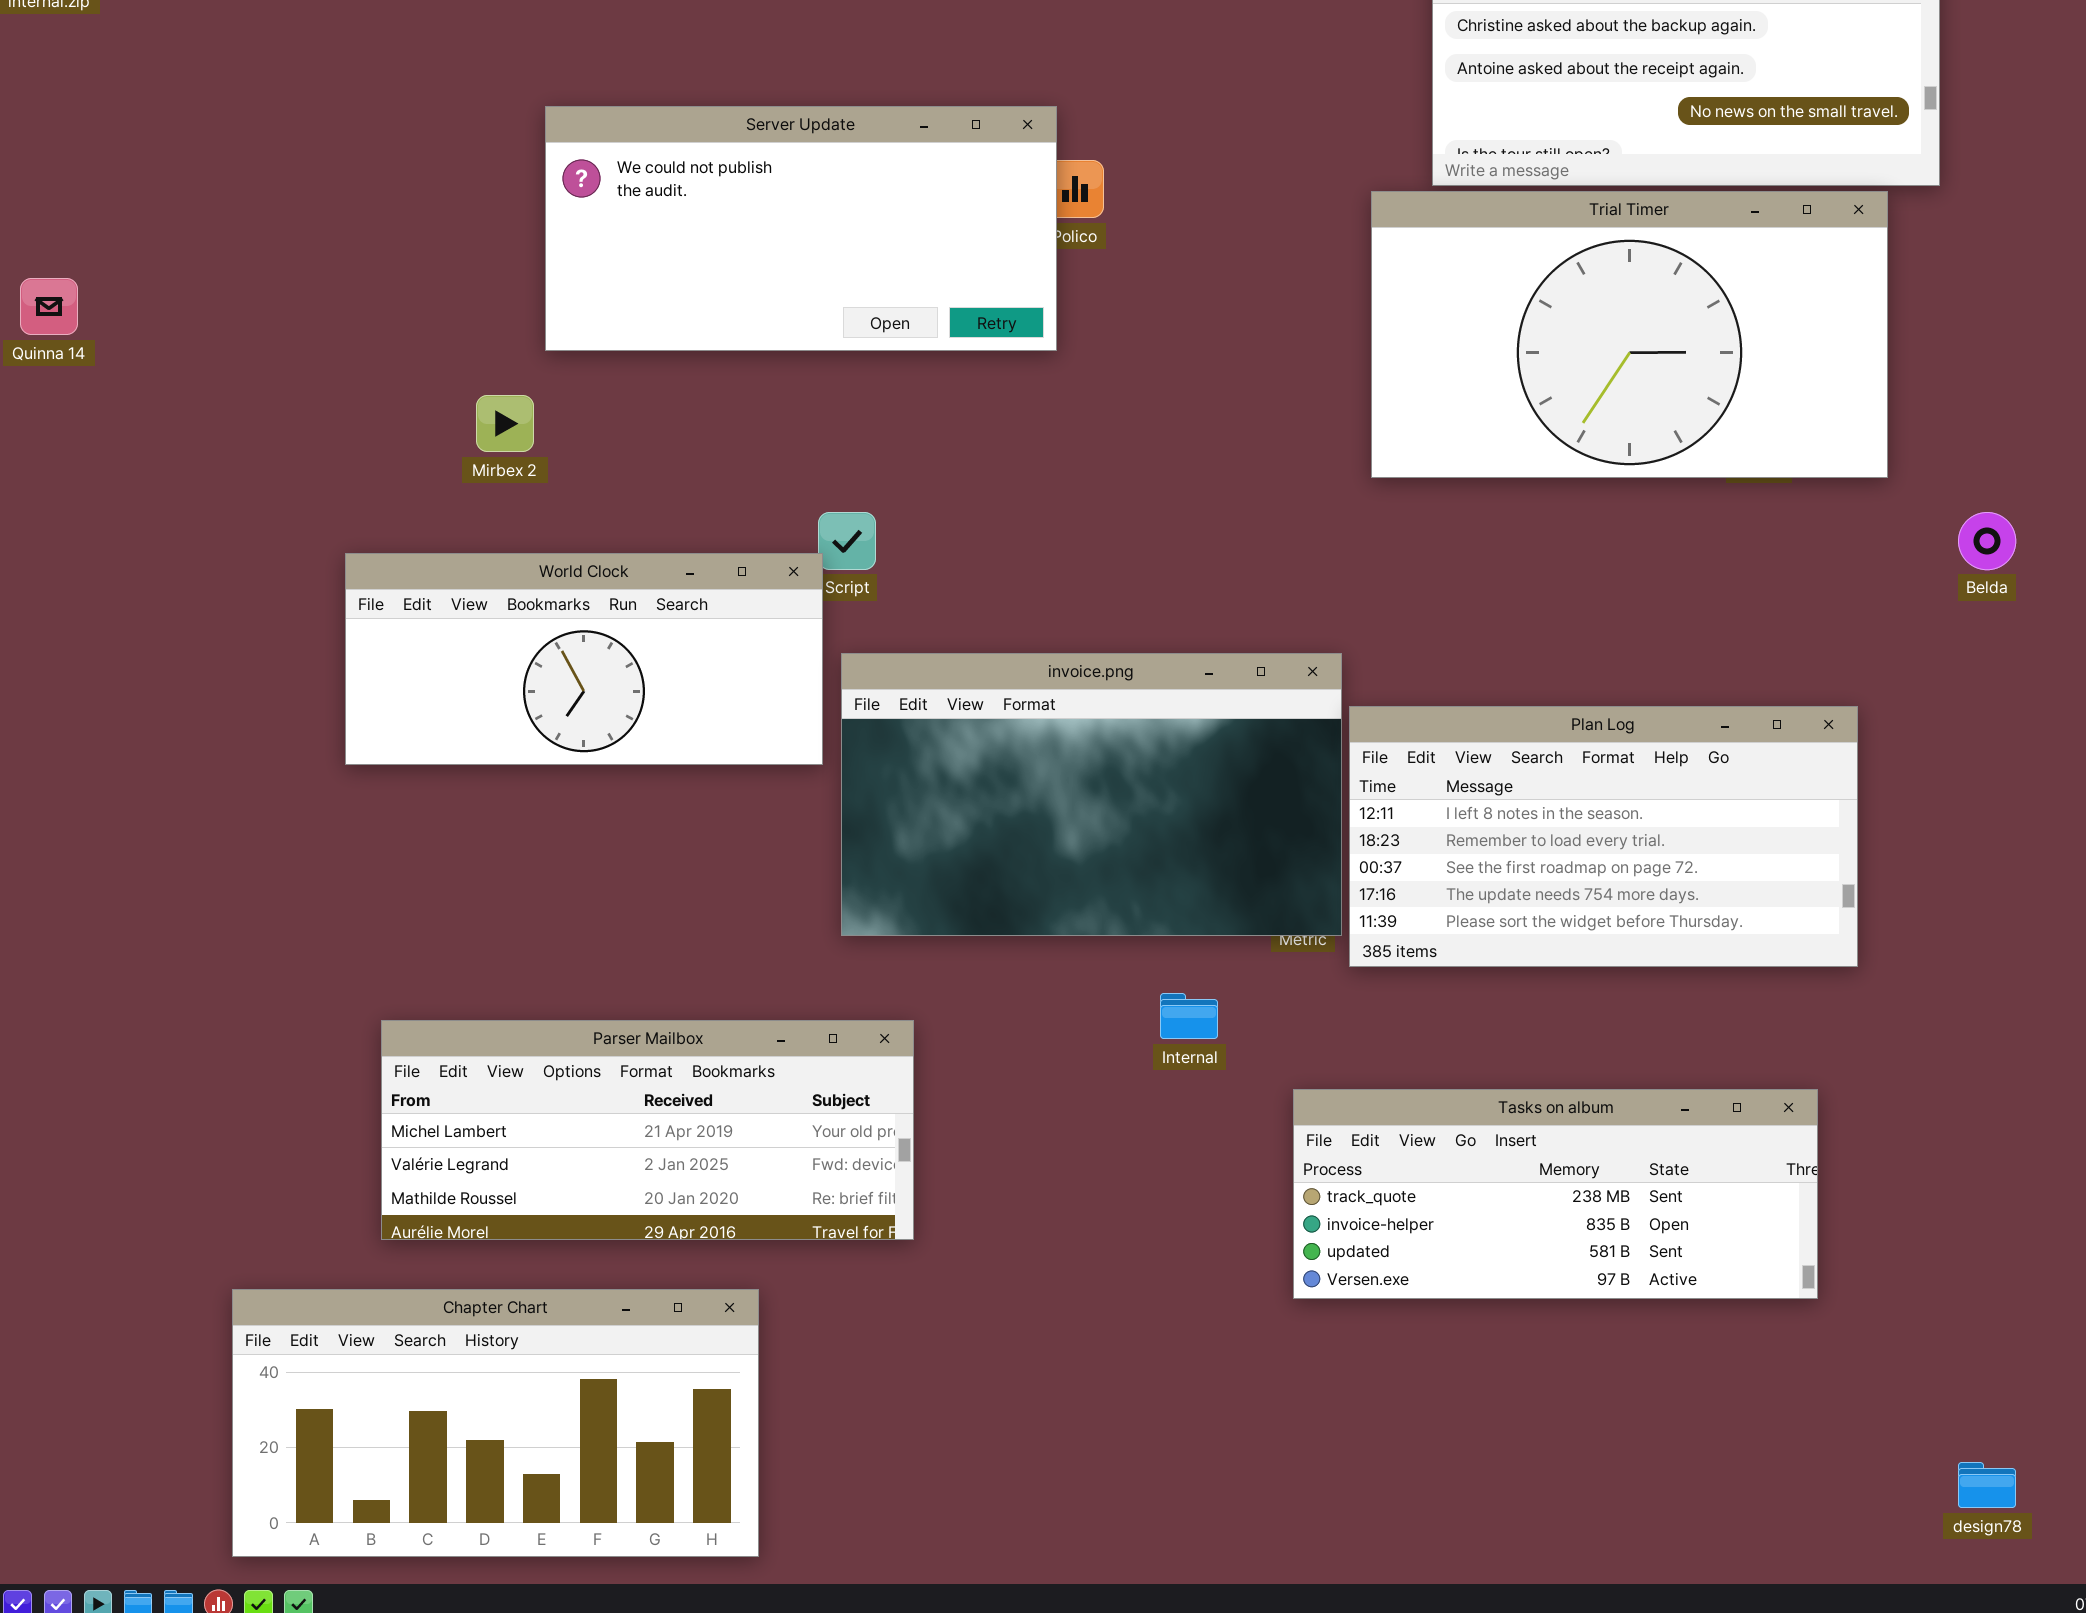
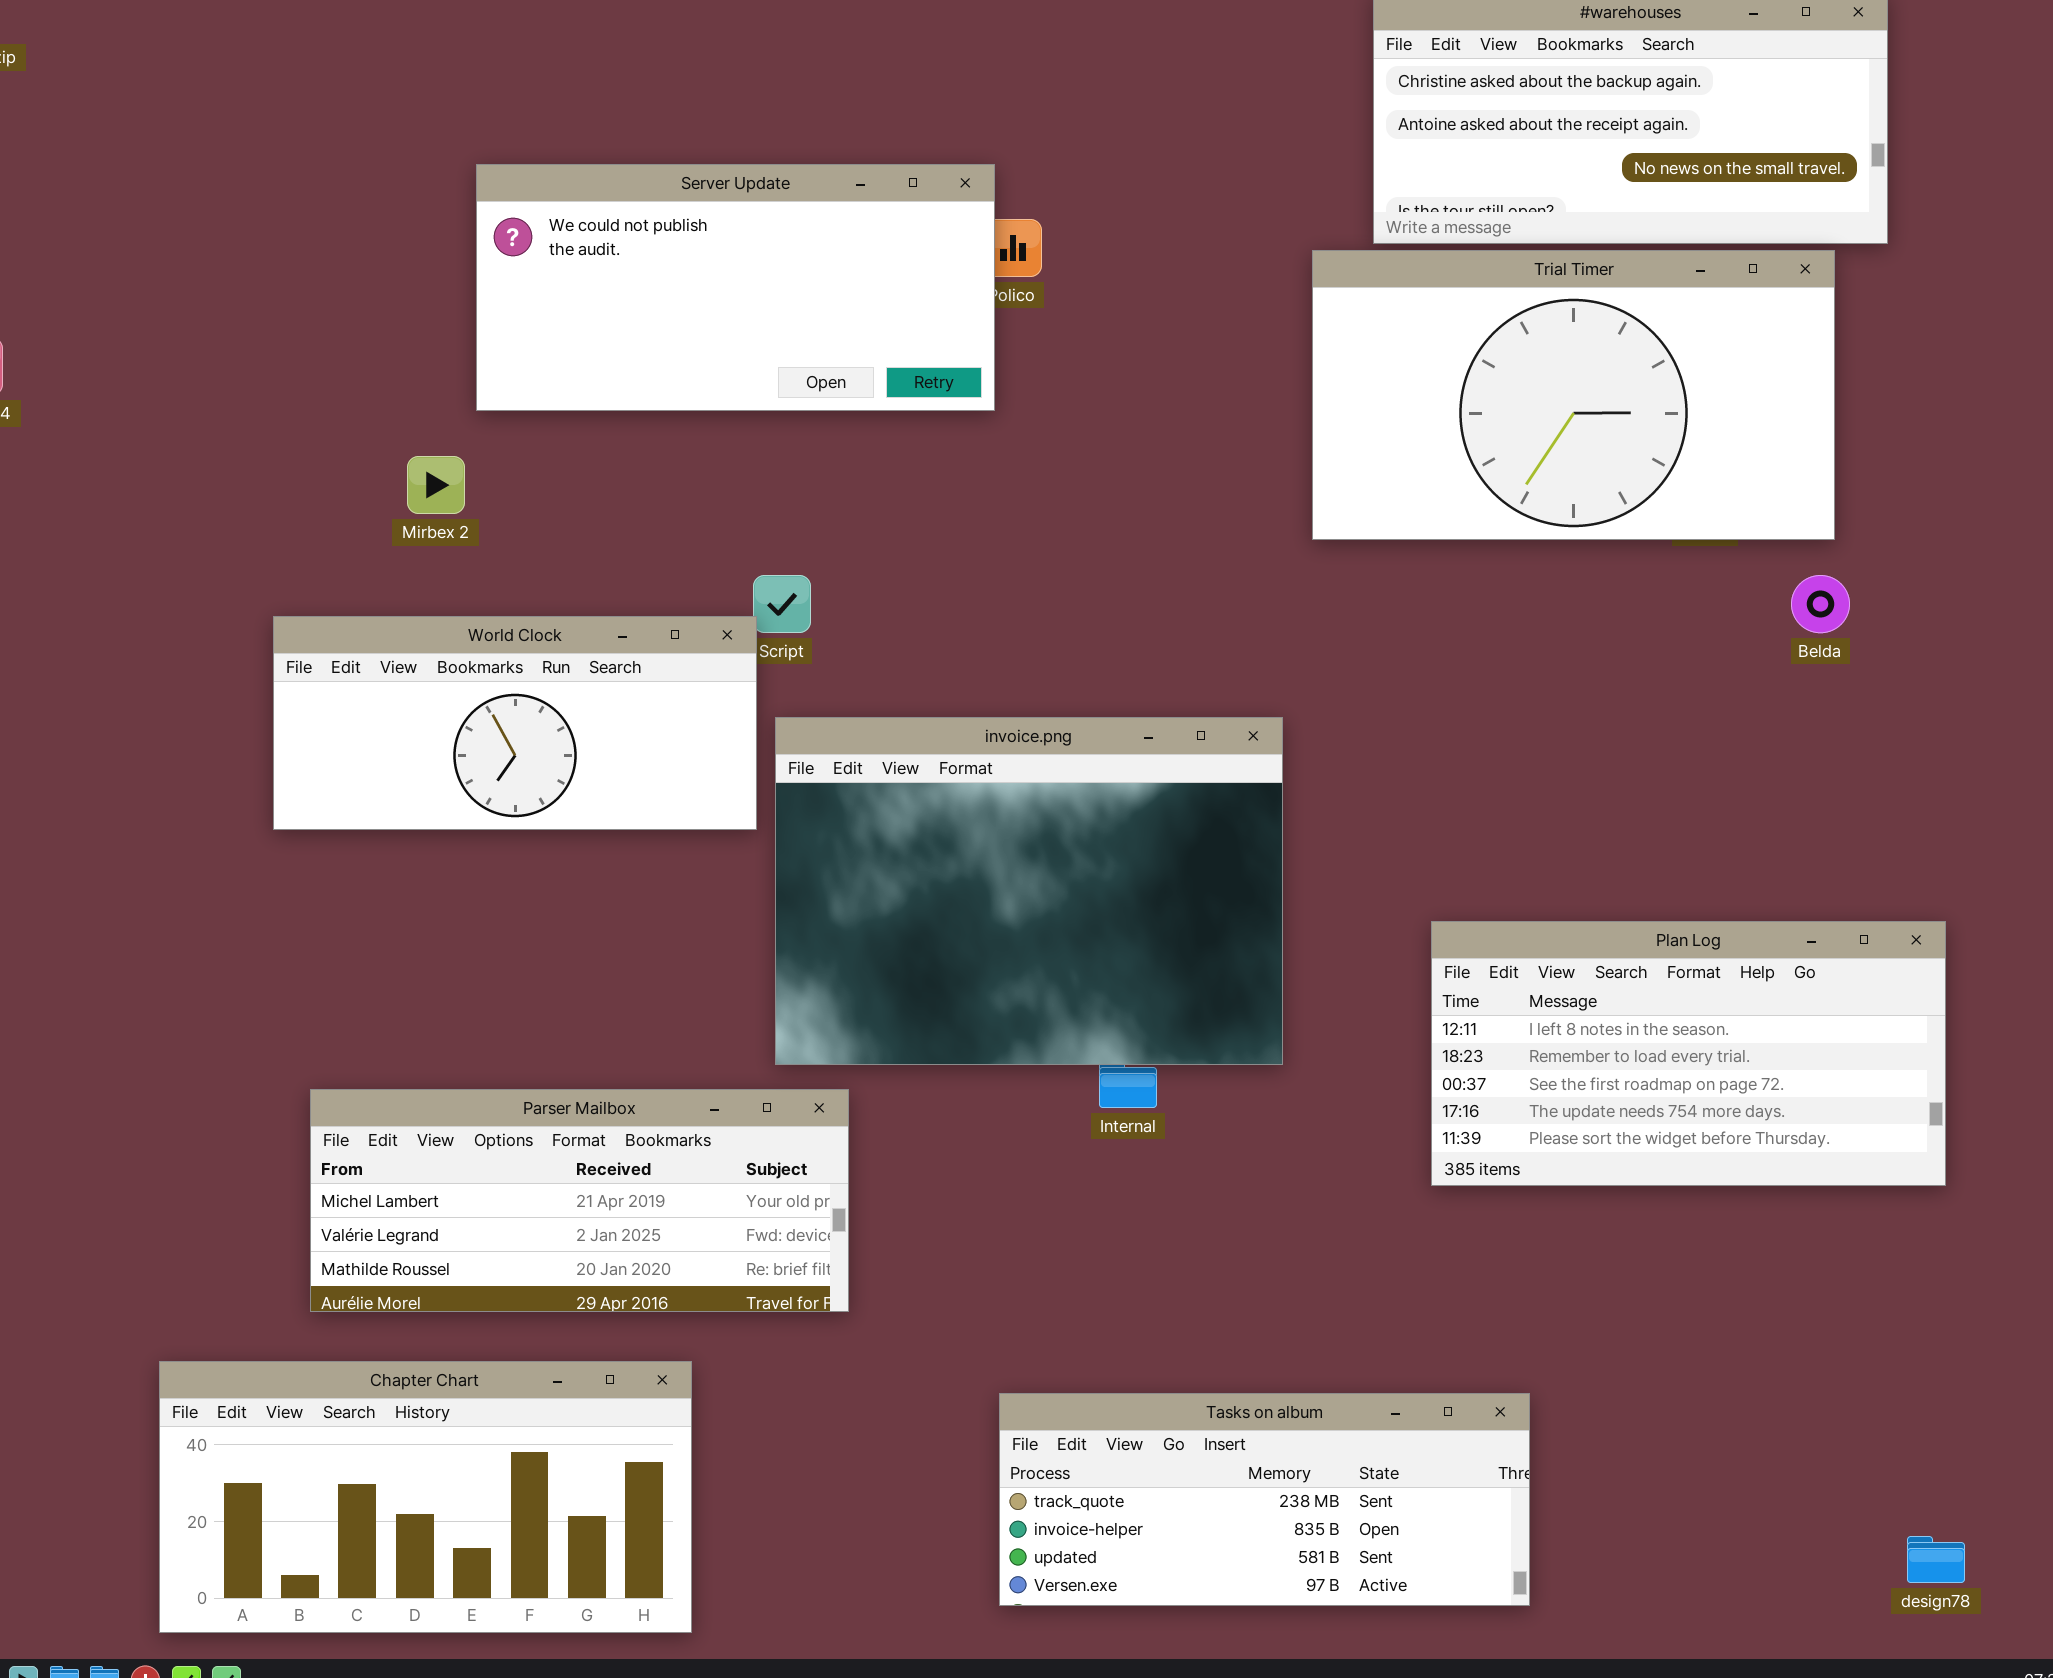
Belda: [1958,512,2016,570] -> [1791,575,1850,633], moved
invoice.png: [841,653,1342,936] -> [775,717,1283,1065], resized
Plan Log: [1349,706,1858,967] -> [1431,921,1946,1186], moved
Tasks on album: [1293,1089,1818,1299] -> [999,1393,1530,1606], moved

